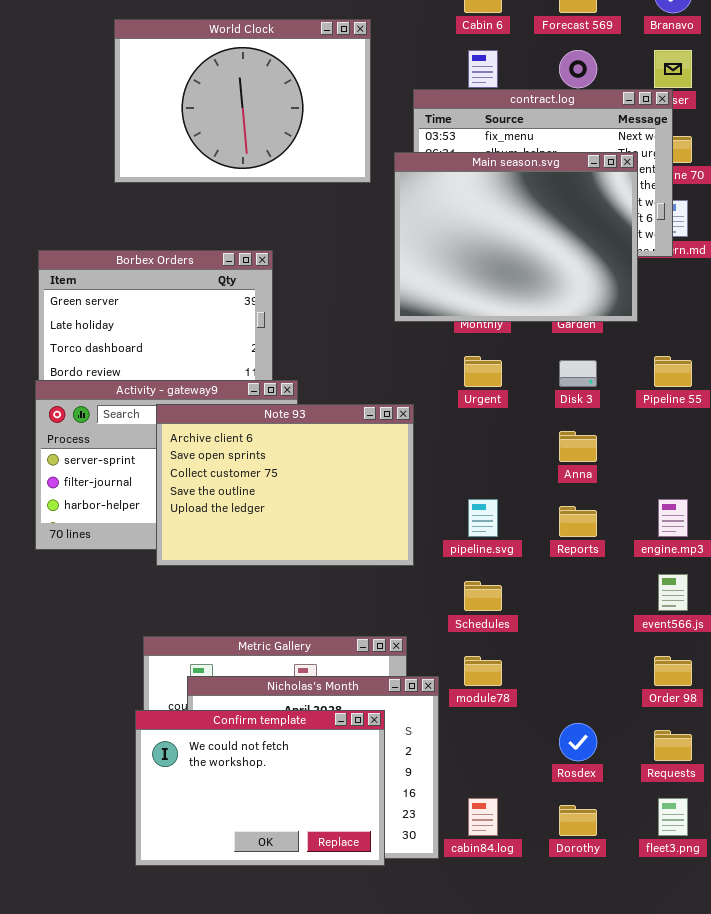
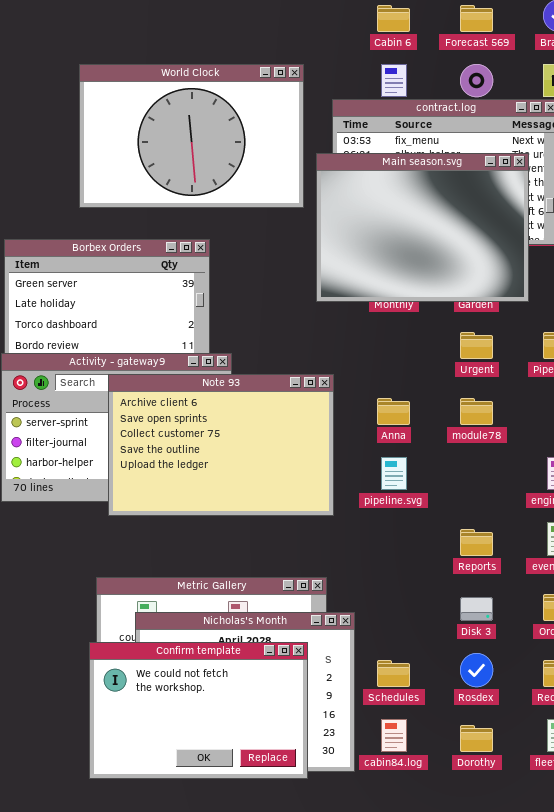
World Clock: [114,19,371,183] -> [79,64,304,208], moved
Urgent: [464,356,502,387] -> [460,332,493,359], moved
Disk 3: [559,360,597,387] -> [460,597,493,621], moved
Anna: [559,431,597,462] -> [377,398,410,425], moved
Reports: [559,506,597,537] -> [460,529,493,556], moved
Schedules: [464,581,502,611] -> [377,660,410,687], moved
module78: [464,656,502,686] -> [460,398,493,425], moved

